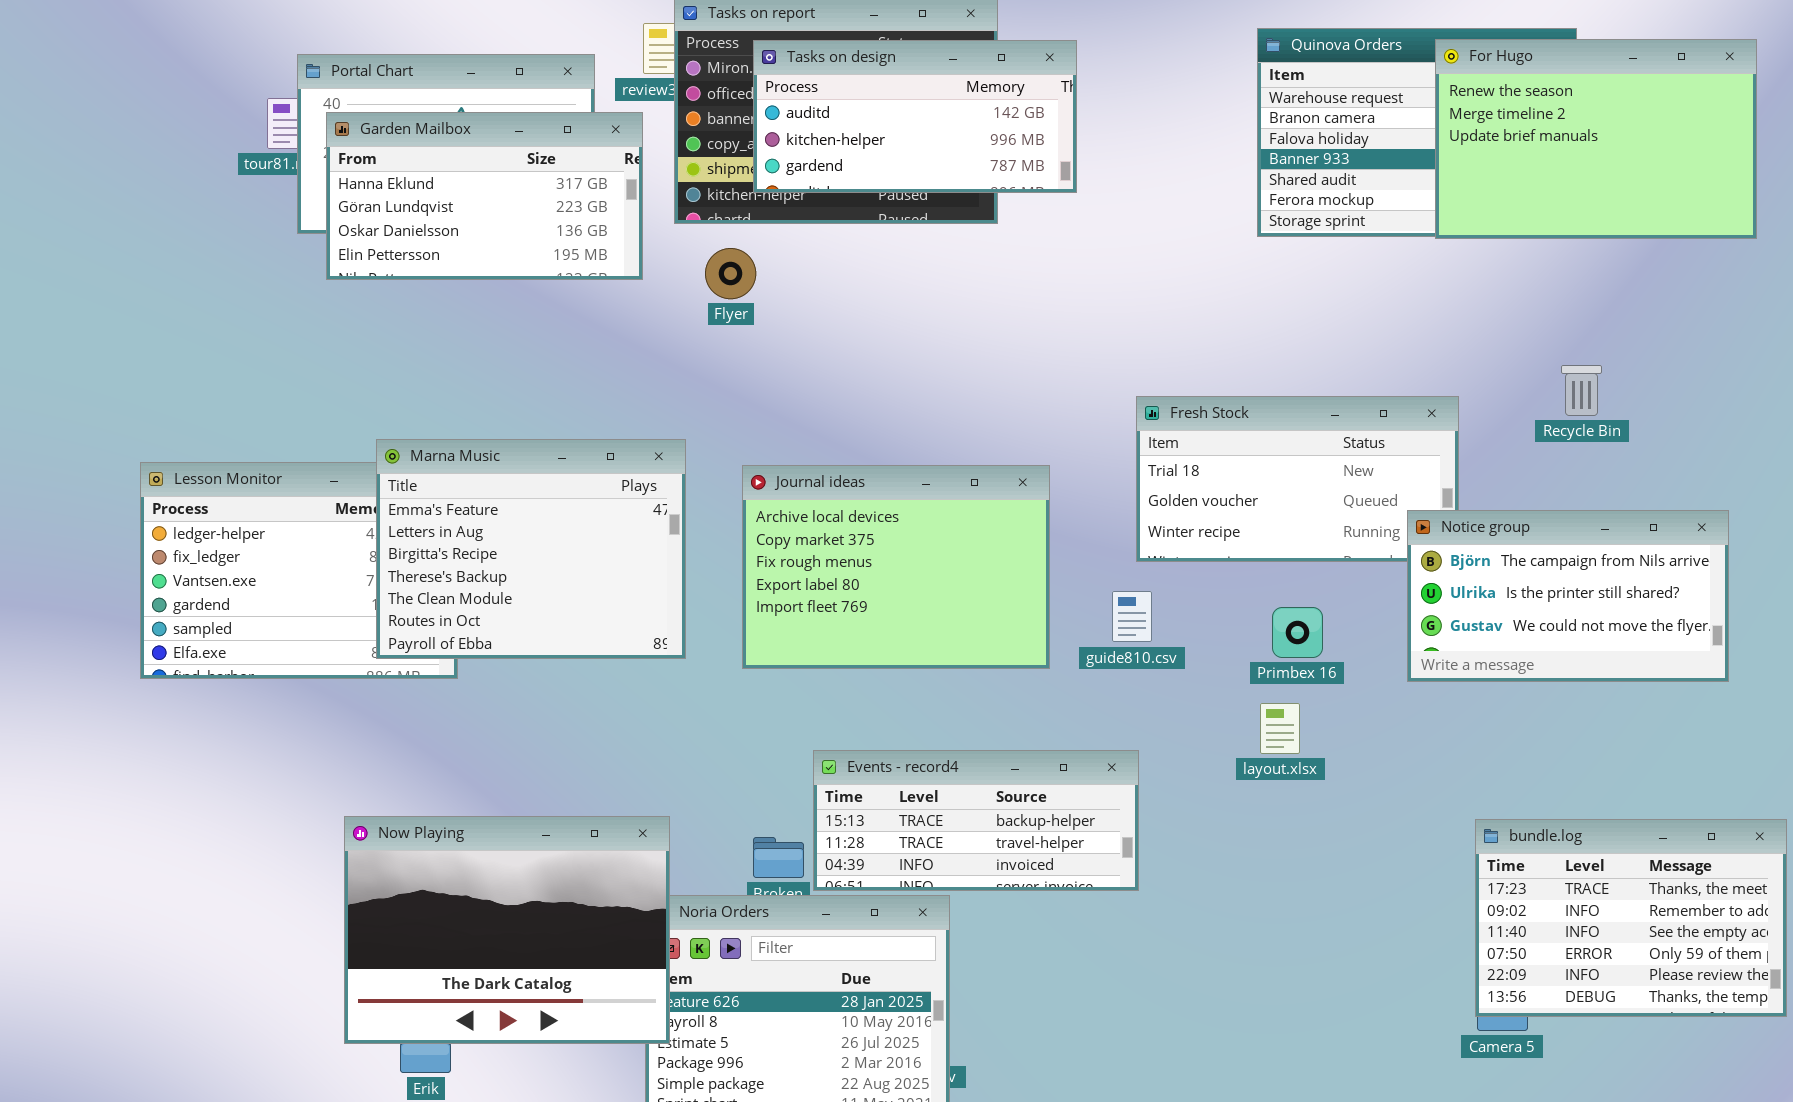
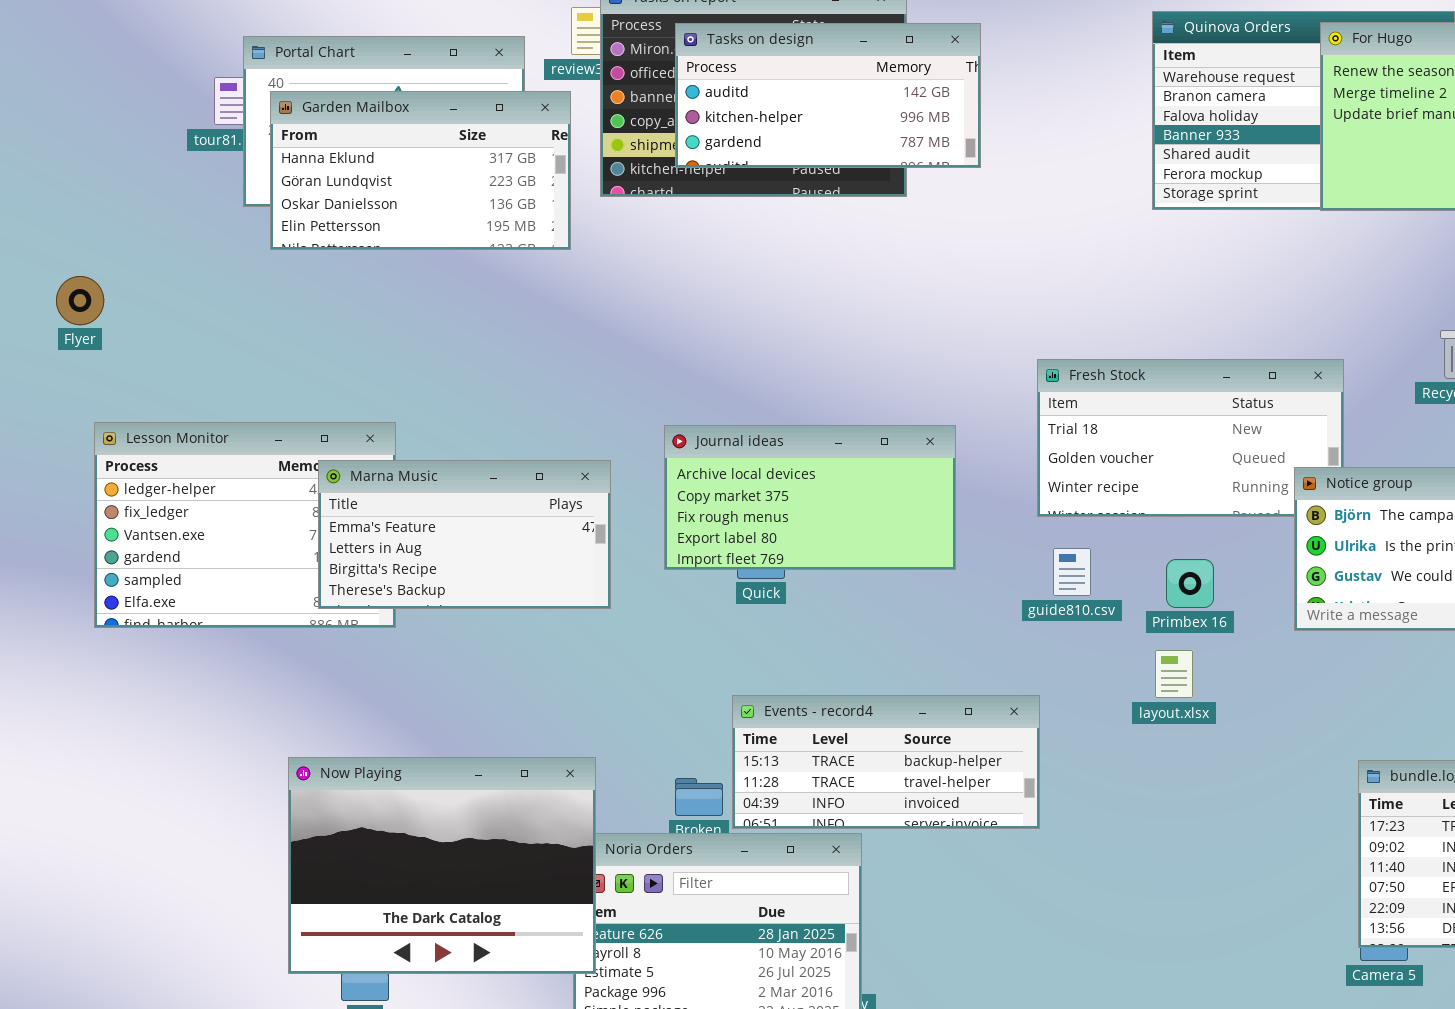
Flyer: [705,248,756,299] -> [56,276,104,325], moved
Marna Music: [376,439,686,659] -> [318,460,611,609], resized
Journal ideas: [742,465,1050,669] -> [664,425,956,570], resized
guide810.csv: [1112,591,1152,642] -> [1053,548,1091,596], moved

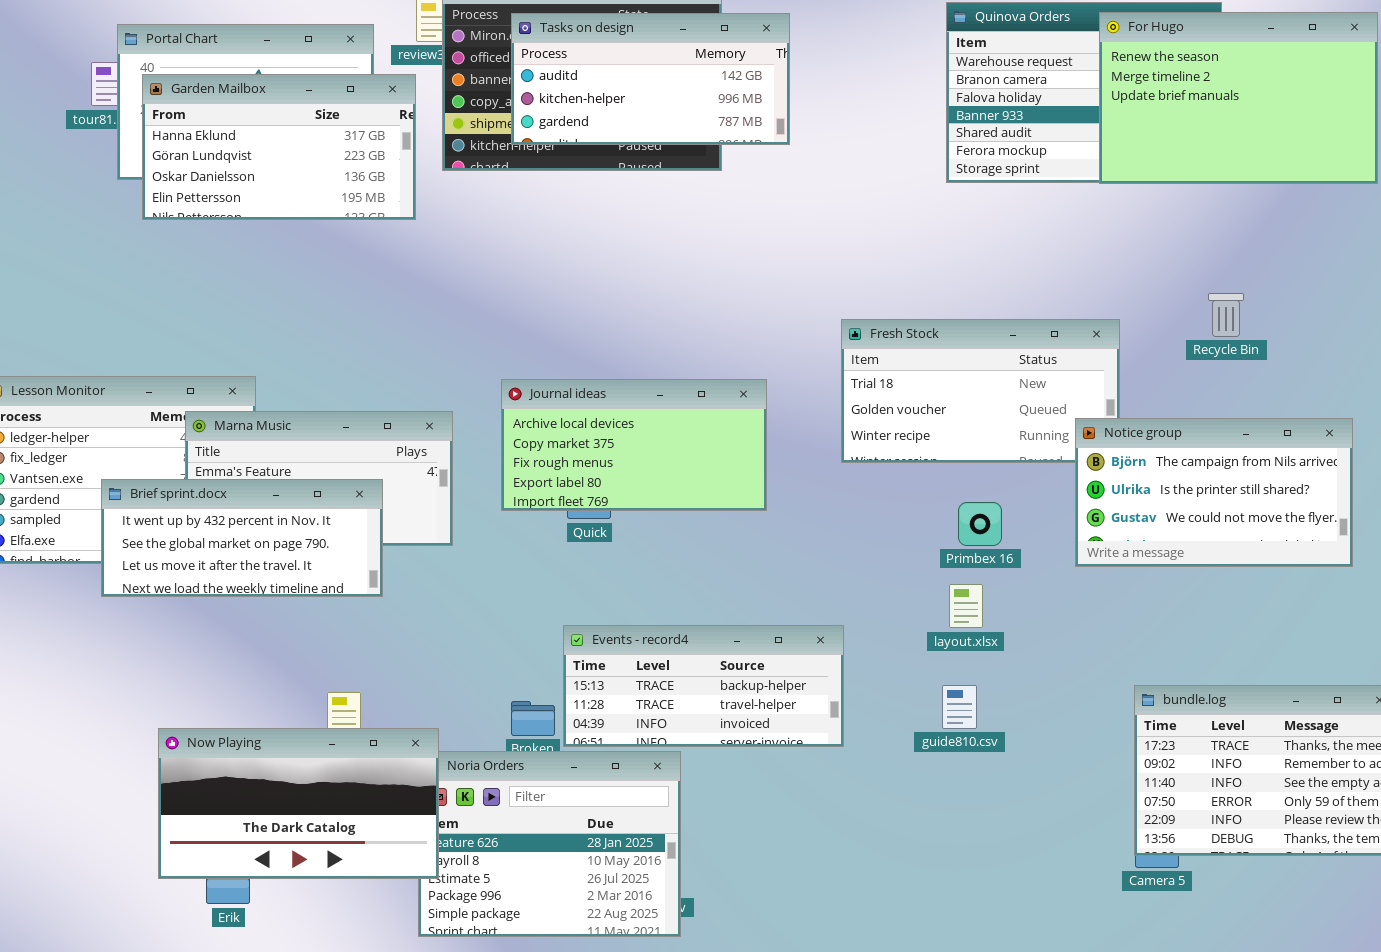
Brief sprint.docx: none -> [101,479,383,597], opened
guide810.csv: [1053,548,1091,596] -> [942,685,977,729], moved
Now Playing: [288,757,596,974] -> [158,728,439,879], resized

